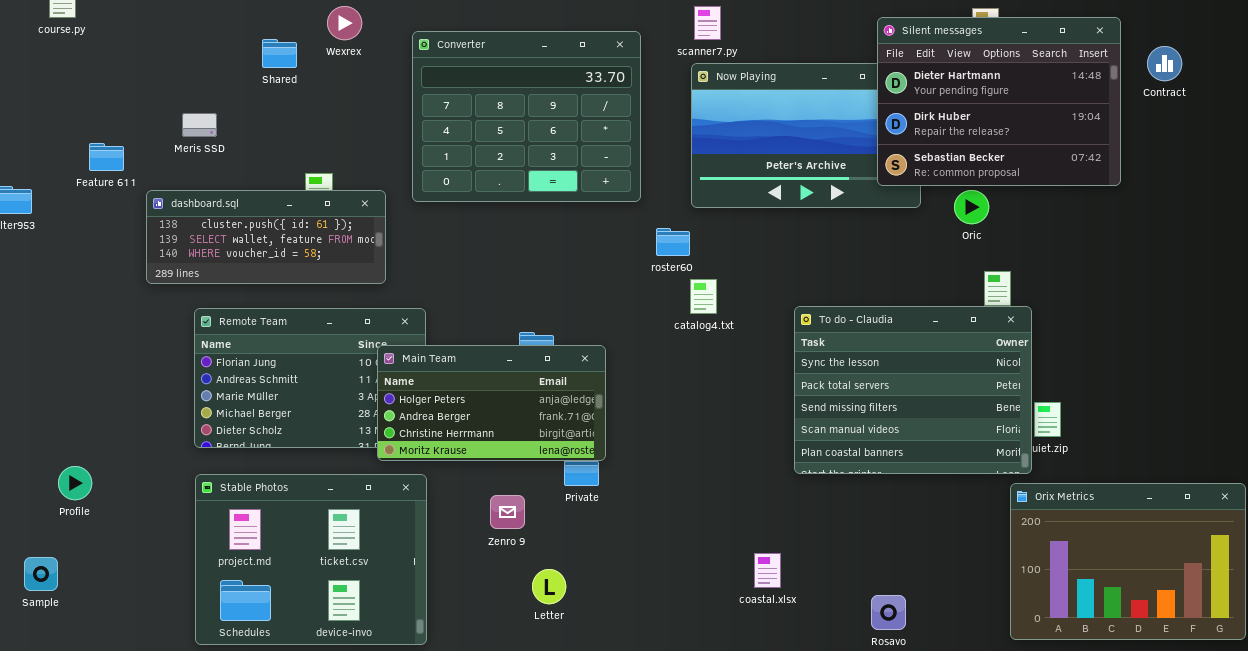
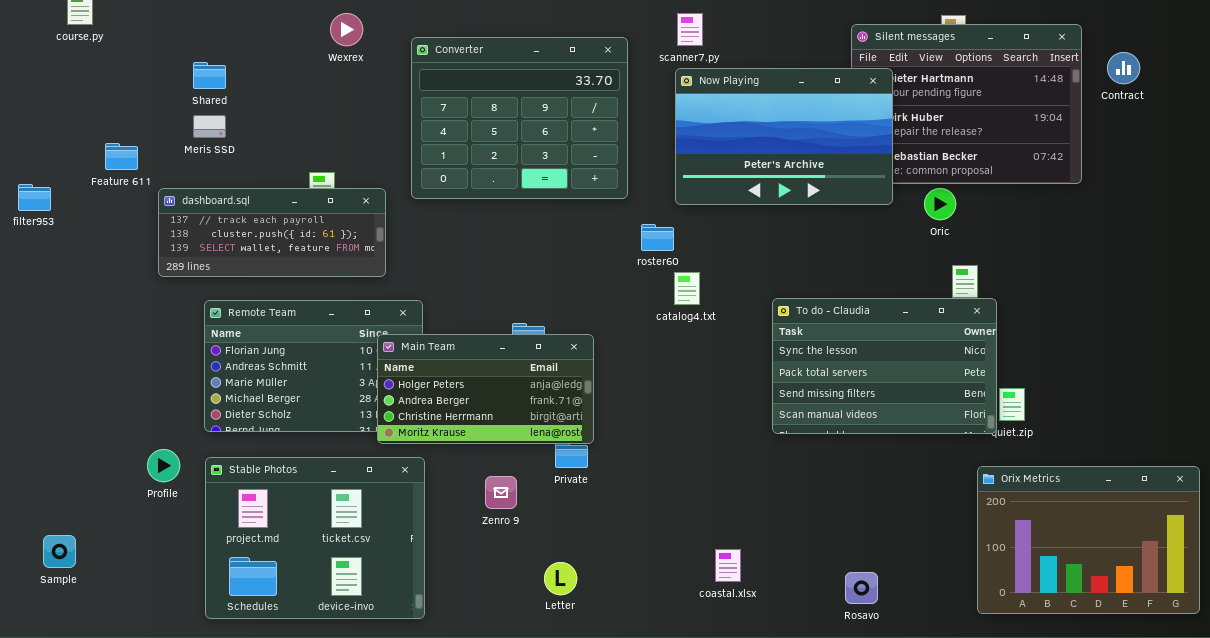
Shared: [262,39,297,68] -> [193,62,226,89], moved
Now Playing: [691,63,921,208] -> [675,68,893,205], raised
dashboard.sql: [146,190,386,284] -> [158,188,386,277], scrolled up 1 row
To do - Claudia: [794,306,1032,474] -> [772,298,997,434], resized
Profile: [58,466,92,500] -> [147,449,180,482], moved
coastal.xlsx: [754,553,781,588] -> [715,549,741,582], moved
Letter: [532,569,566,604] -> [544,562,577,595], moved

